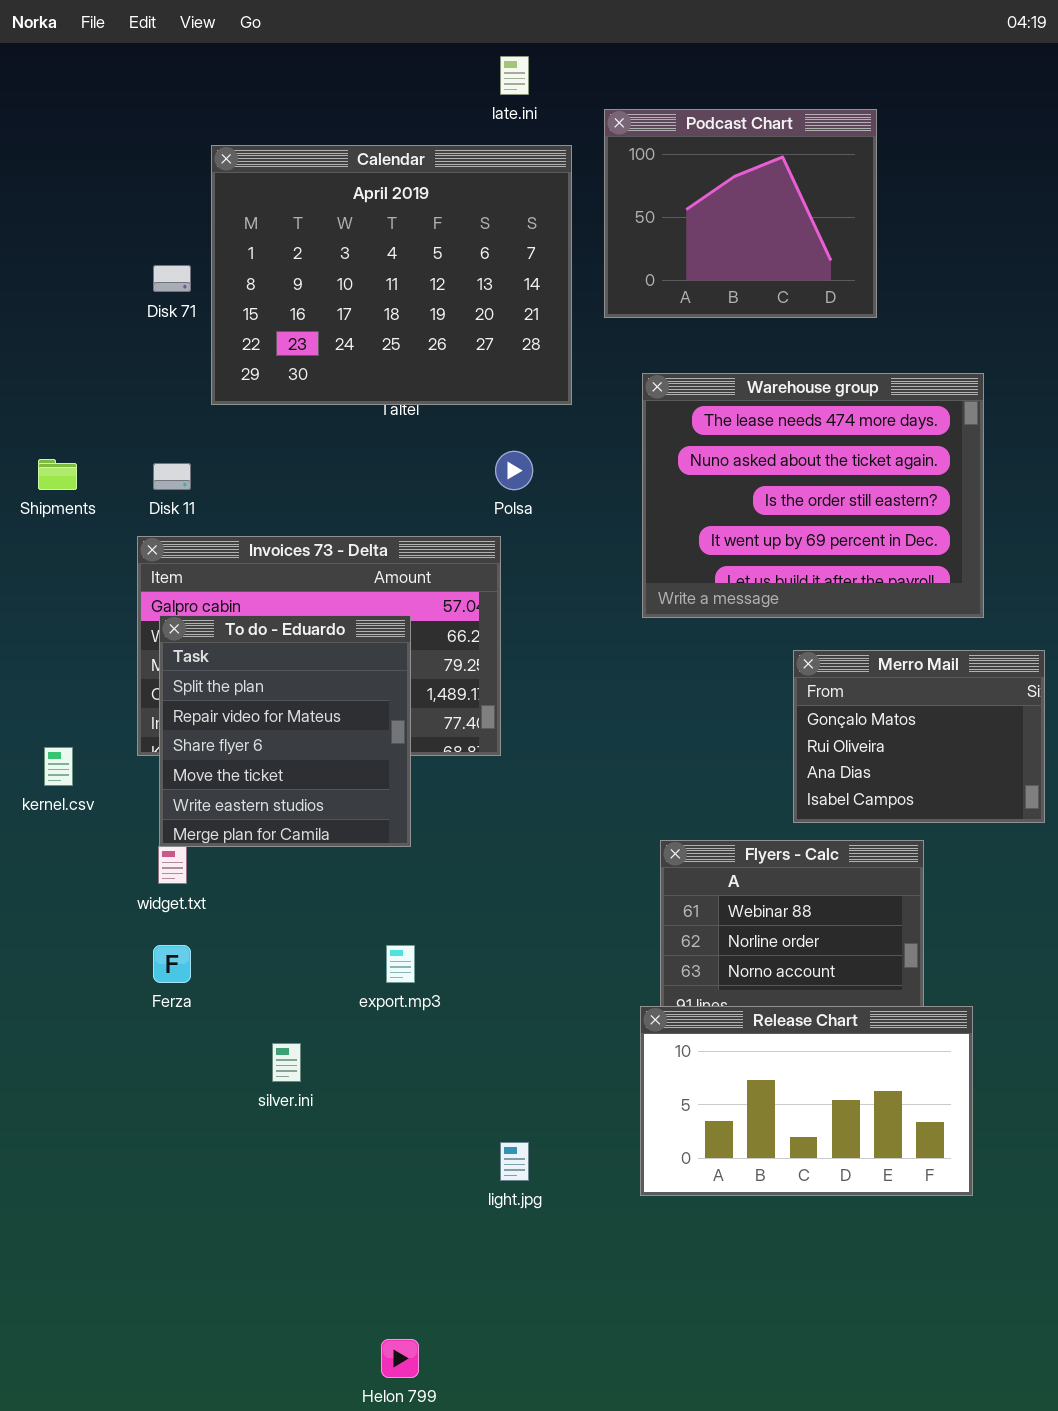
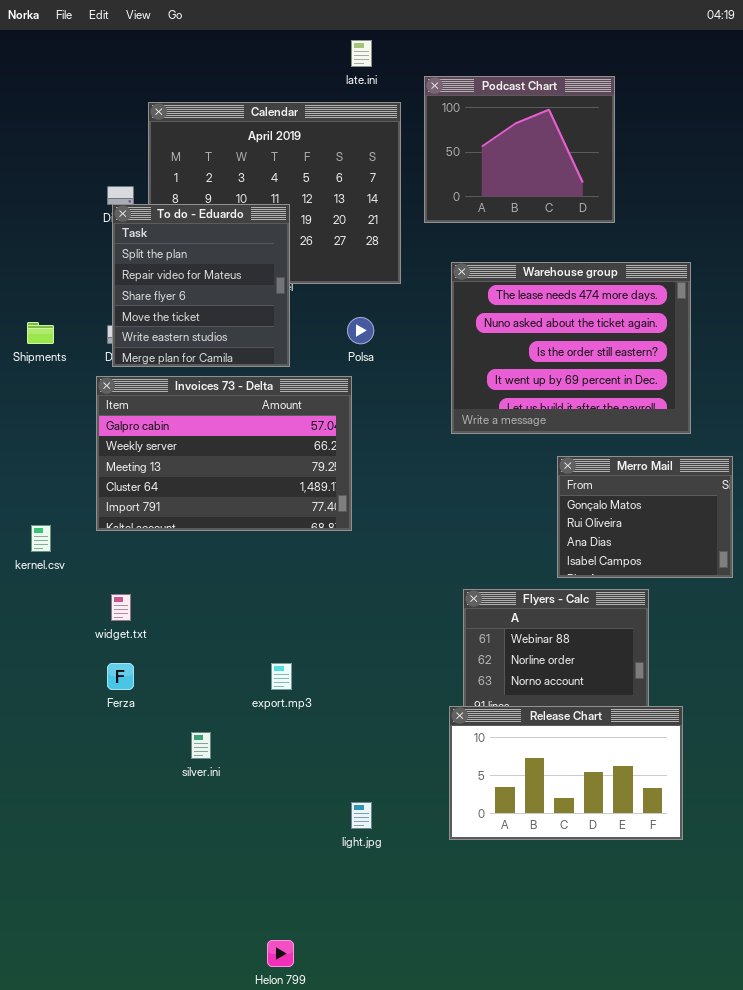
To do - Eduardo: [159,615,411,847] -> [112,204,290,367], moved

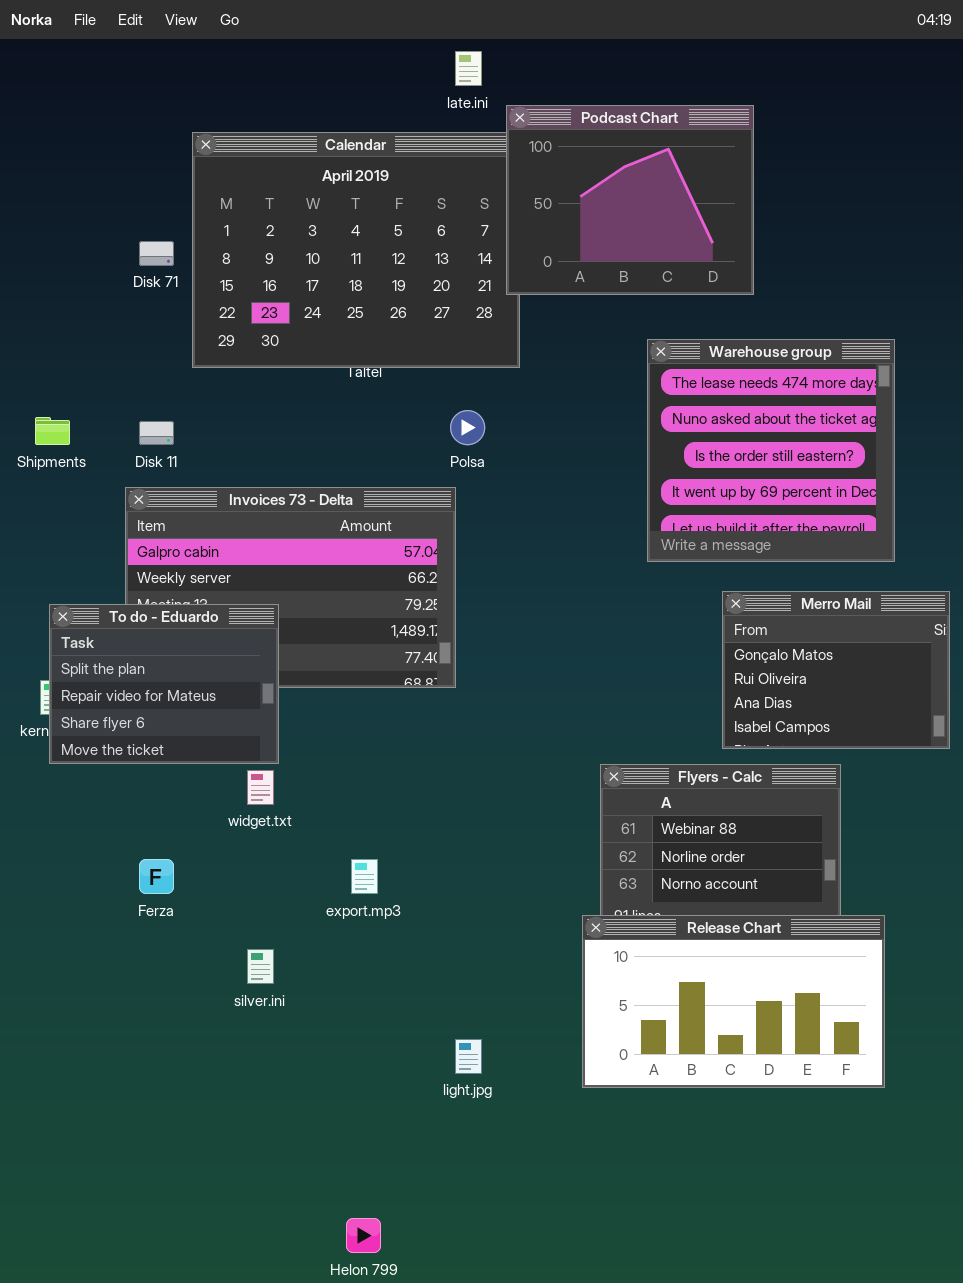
Podcast Chart: [424,76,615,223] -> [506,105,754,295], moved
To do - Eduardo: [112,204,290,367] -> [49,604,279,764], moved, resized
Warehouse group: [451,262,691,434] -> [647,339,895,562], resized
widget.txt: [111,594,131,621] -> [247,770,274,805], moved

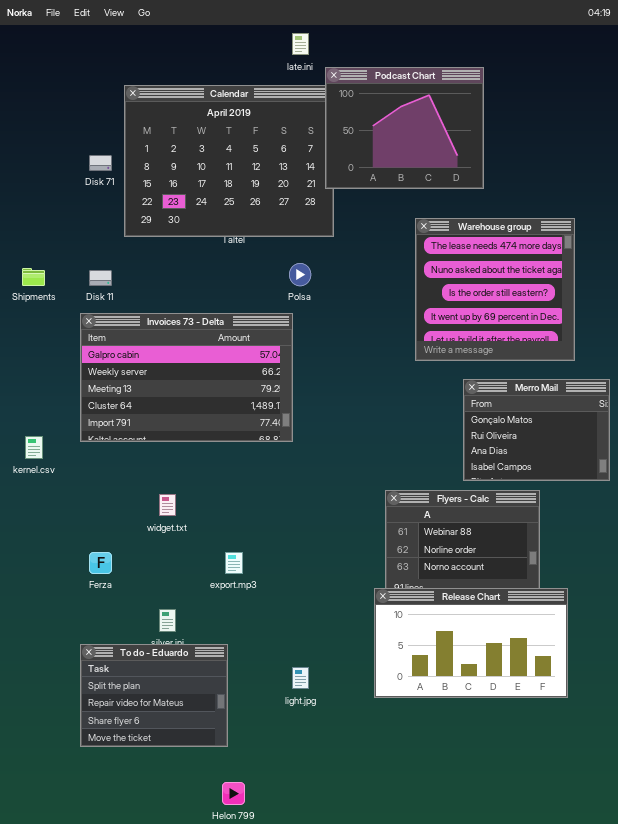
To do - Eduardo: [49,604,279,764] -> [80,644,228,747], moved

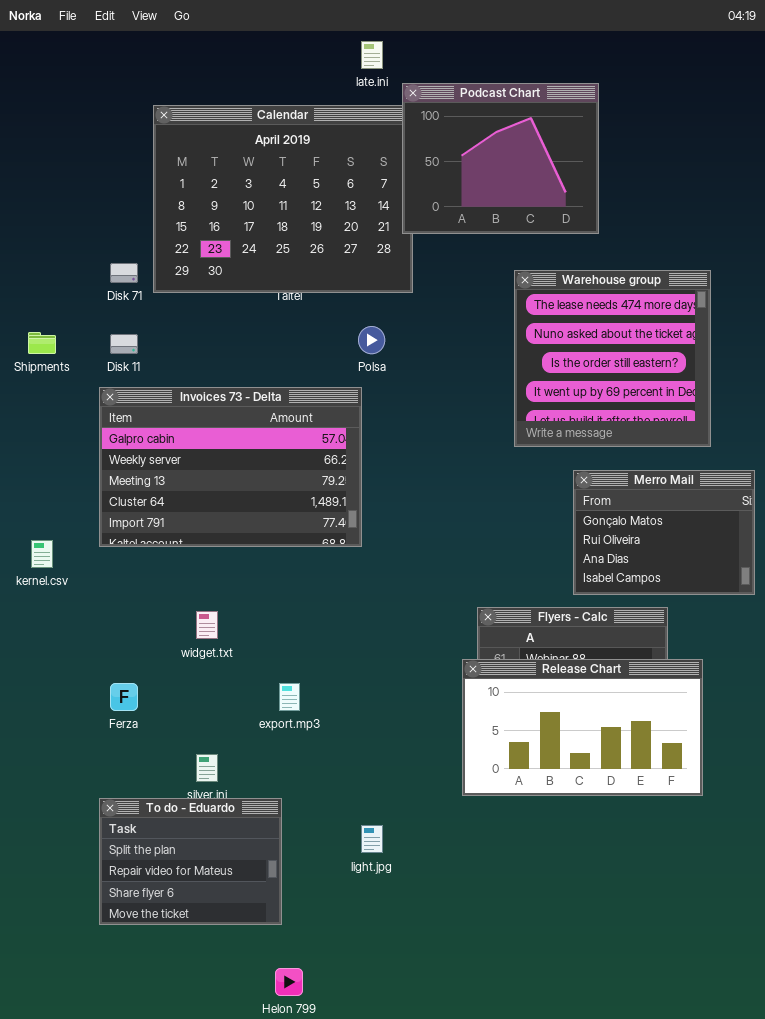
Disk 71: [89,155,112,171] -> [110,263,138,283], moved
Release Chart: [374,588,568,698] -> [462,659,703,796], moved

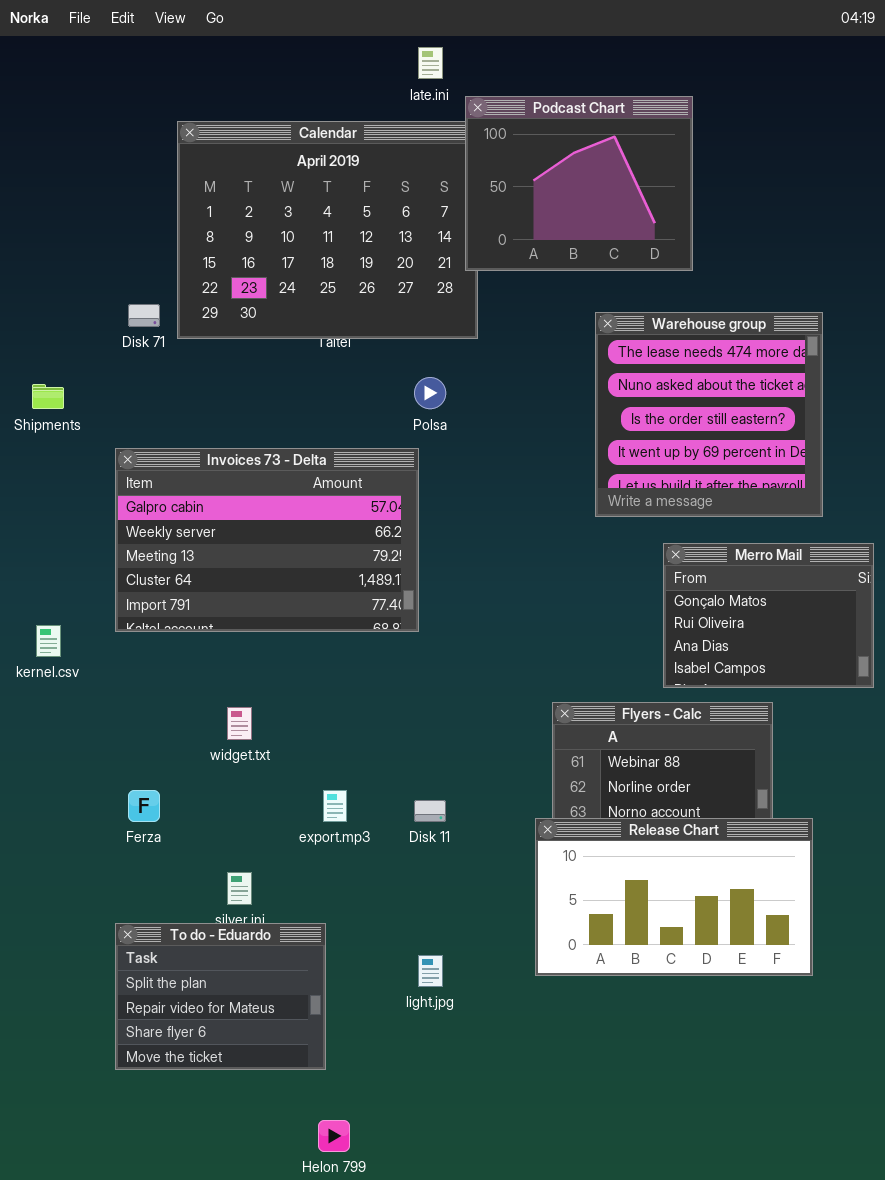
Disk 11: [110,334,138,354] -> [414,800,446,822], moved
Release Chart: [462,659,703,796] -> [535,818,813,976], moved

